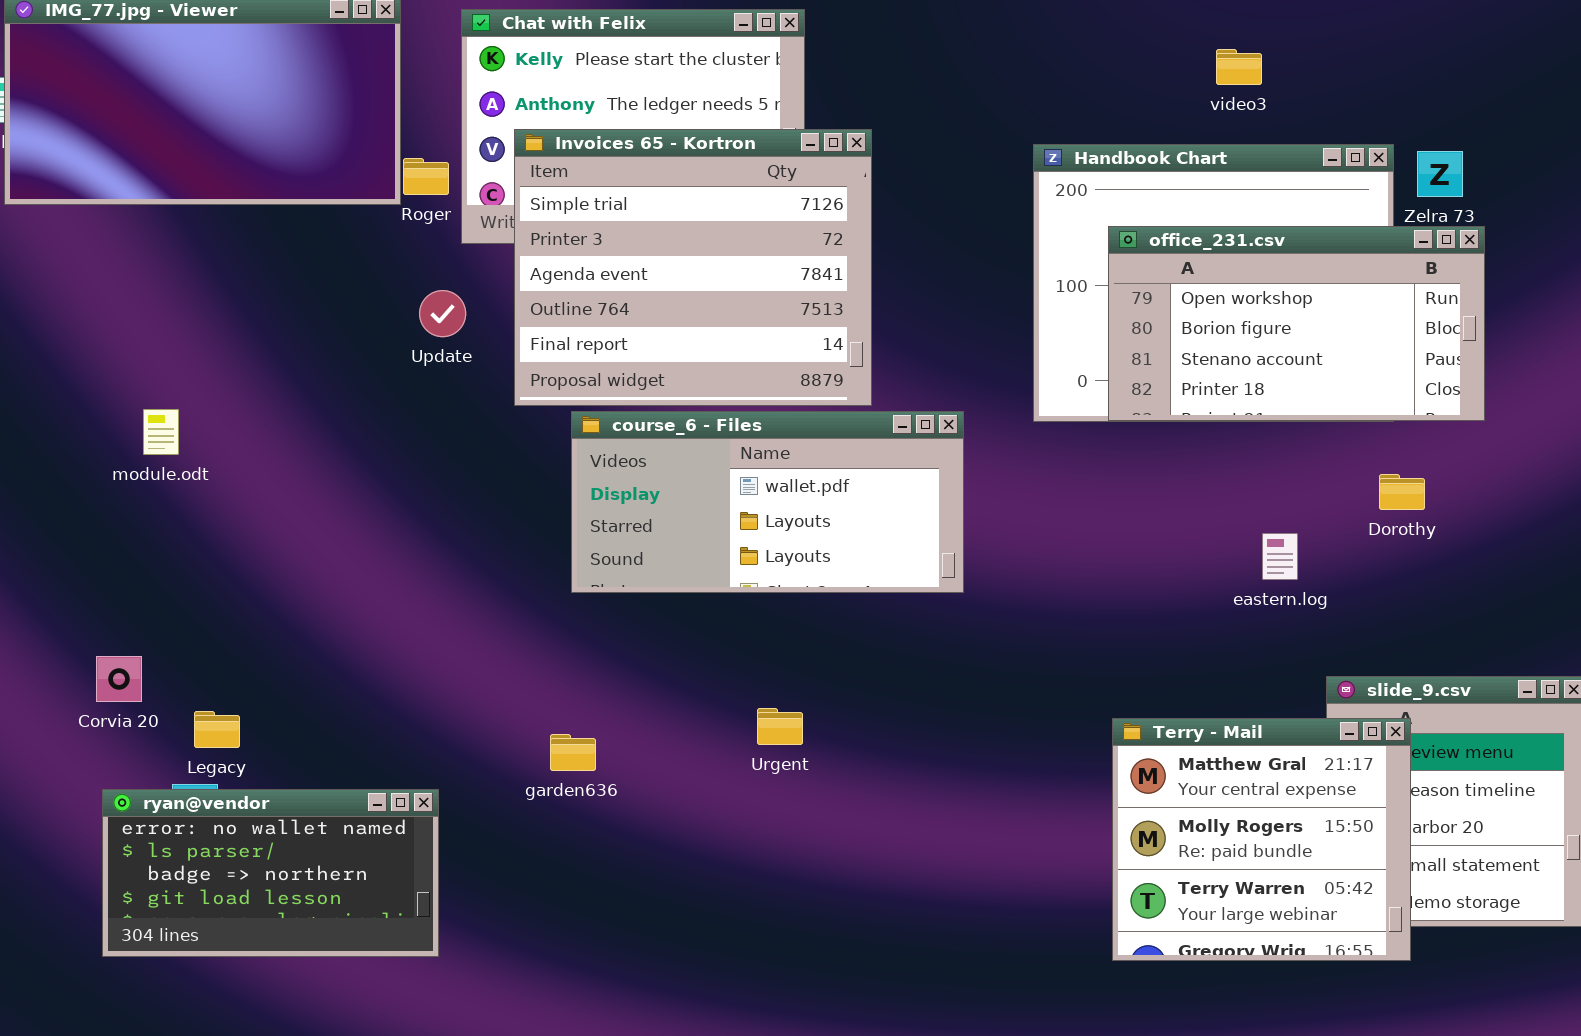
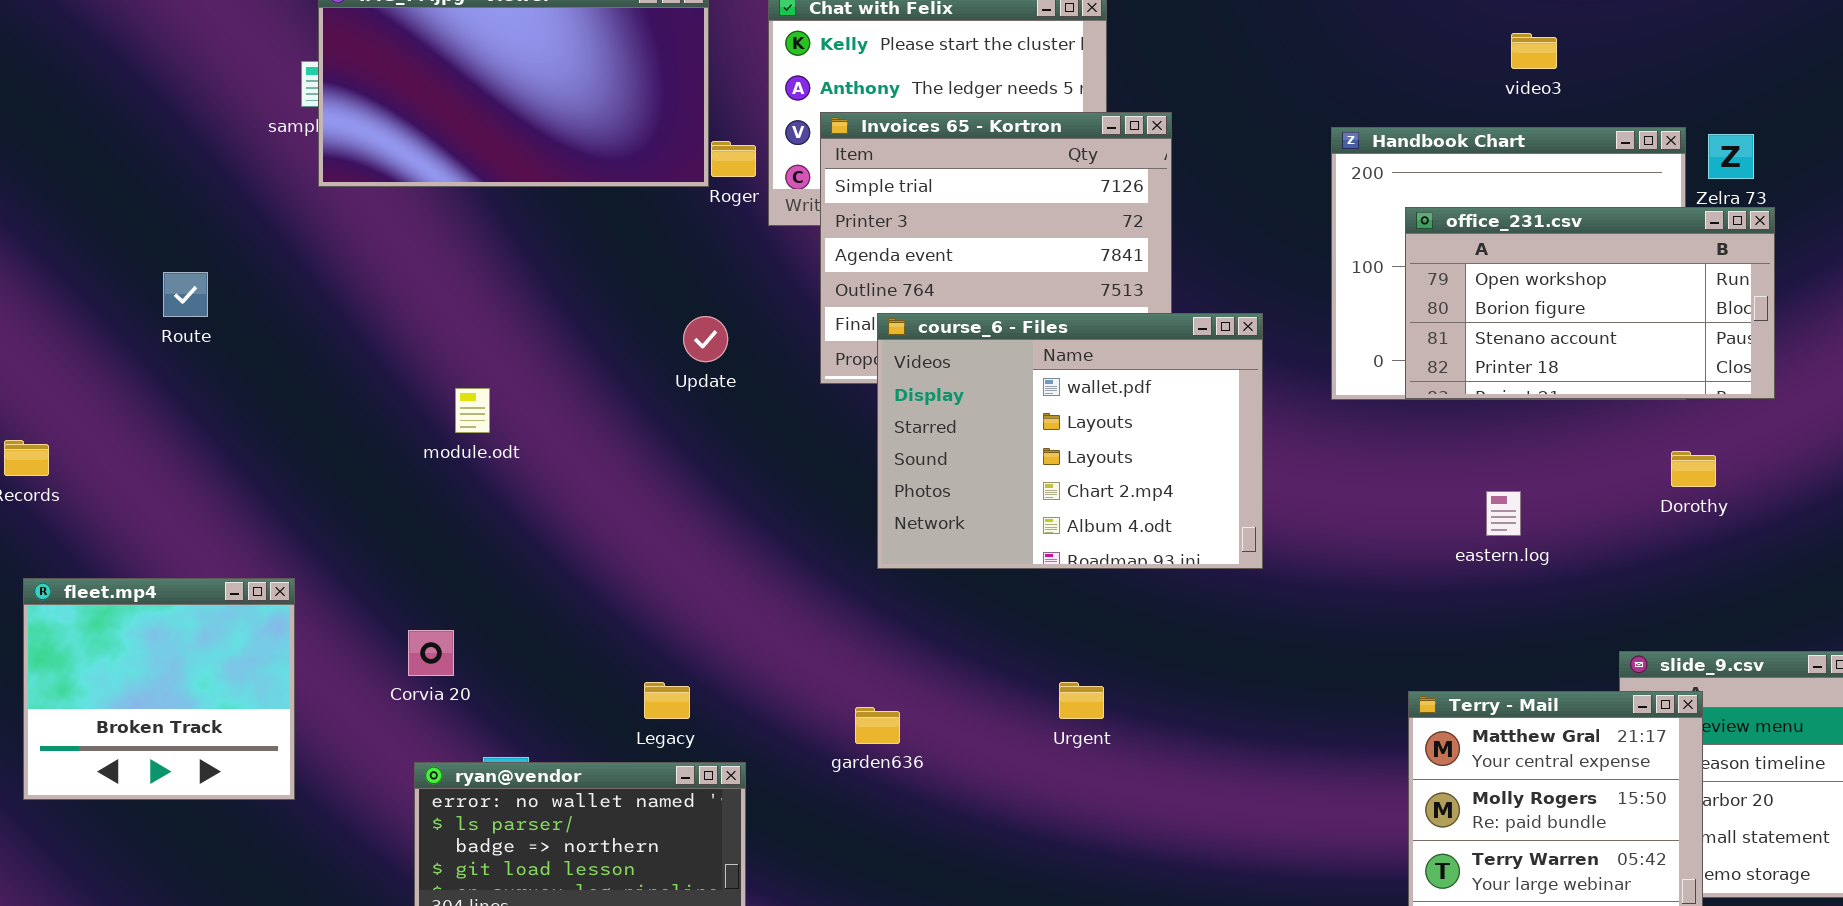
Update: [419,290,466,337] -> [683,316,728,362], moved
course_6 - Files: [571,411,964,593] -> [877,313,1263,569], resized
eastern.log: [1262,533,1298,580] -> [1486,491,1521,536], moved
Legacy: [194,711,240,748] -> [644,682,690,719], moved

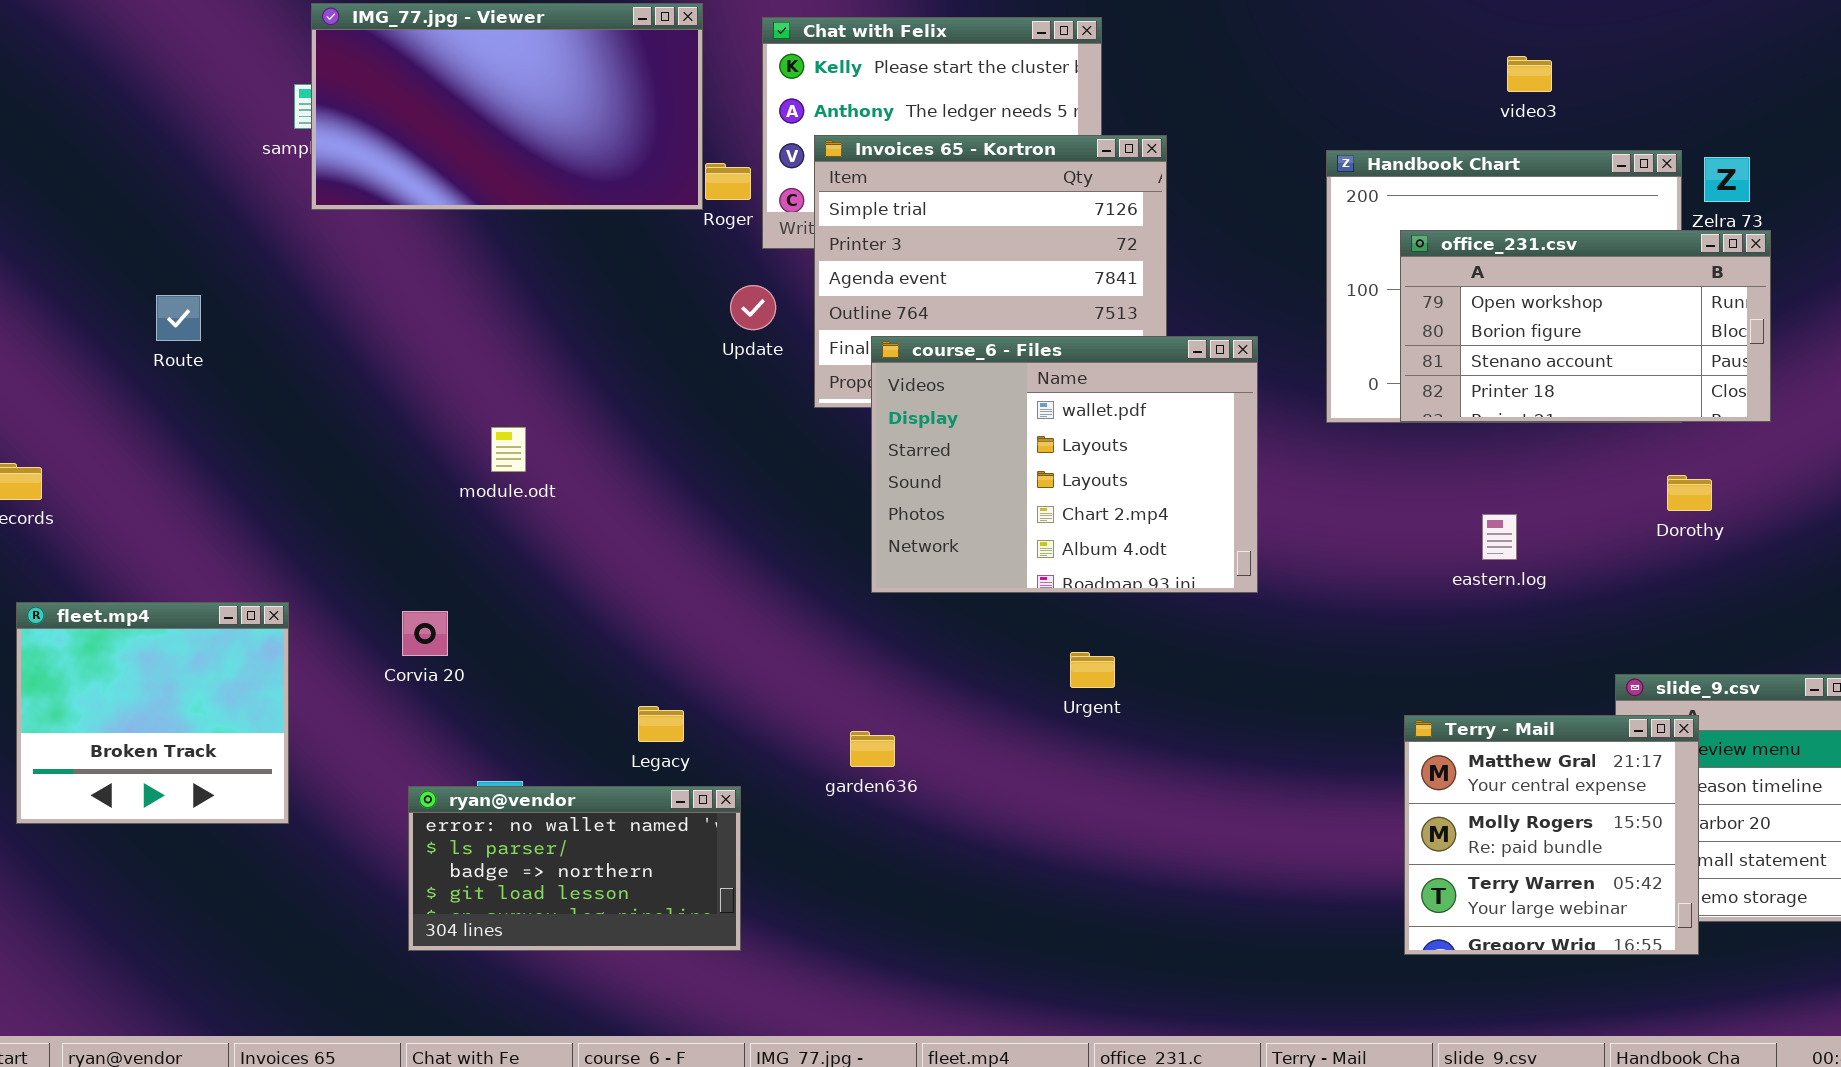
Update: [683,316,728,362] -> [730,285,776,330], moved
module.odt: [455,388,490,433] -> [491,427,526,472], moved
Corvia 20: [408,630,454,676] -> [402,611,448,656], moved
Urgent: [1059,682,1104,719] -> [1070,652,1115,688], moved

